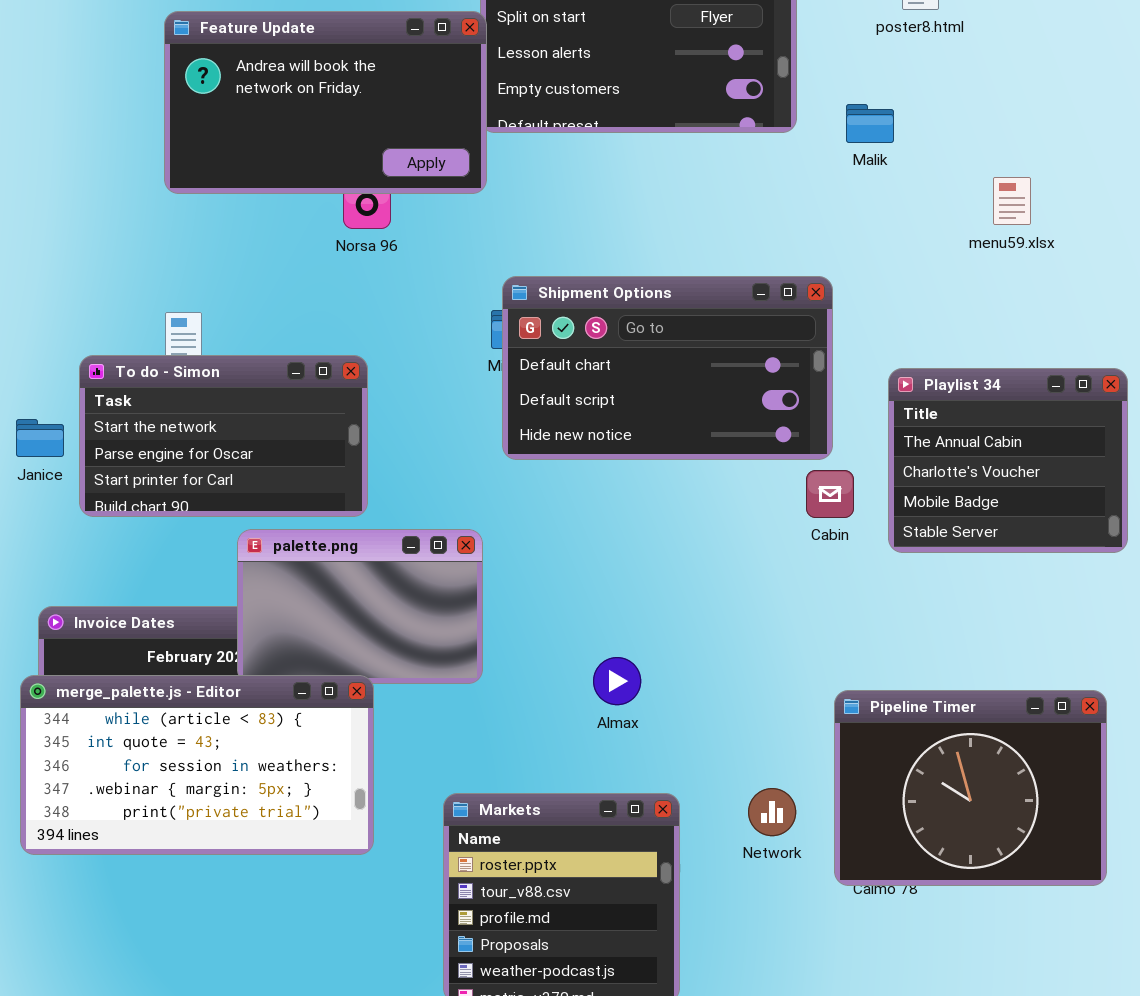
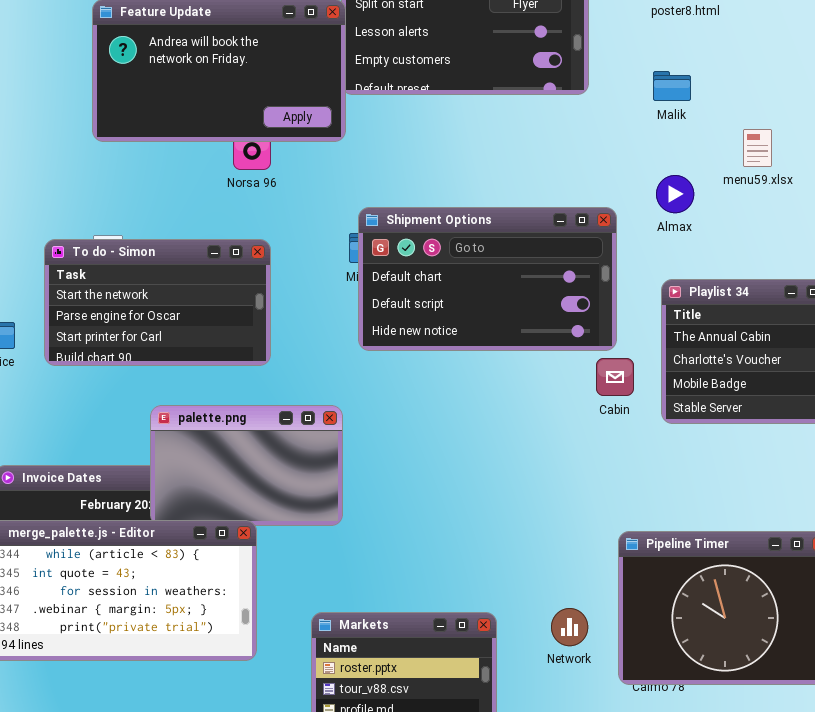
Malik: [846,104,894,143] -> [653,71,691,101], moved
To do - Simon: [79,355,368,517] -> [44,239,271,366], moved
Almax: [593,657,641,705] -> [656,175,694,213], moved

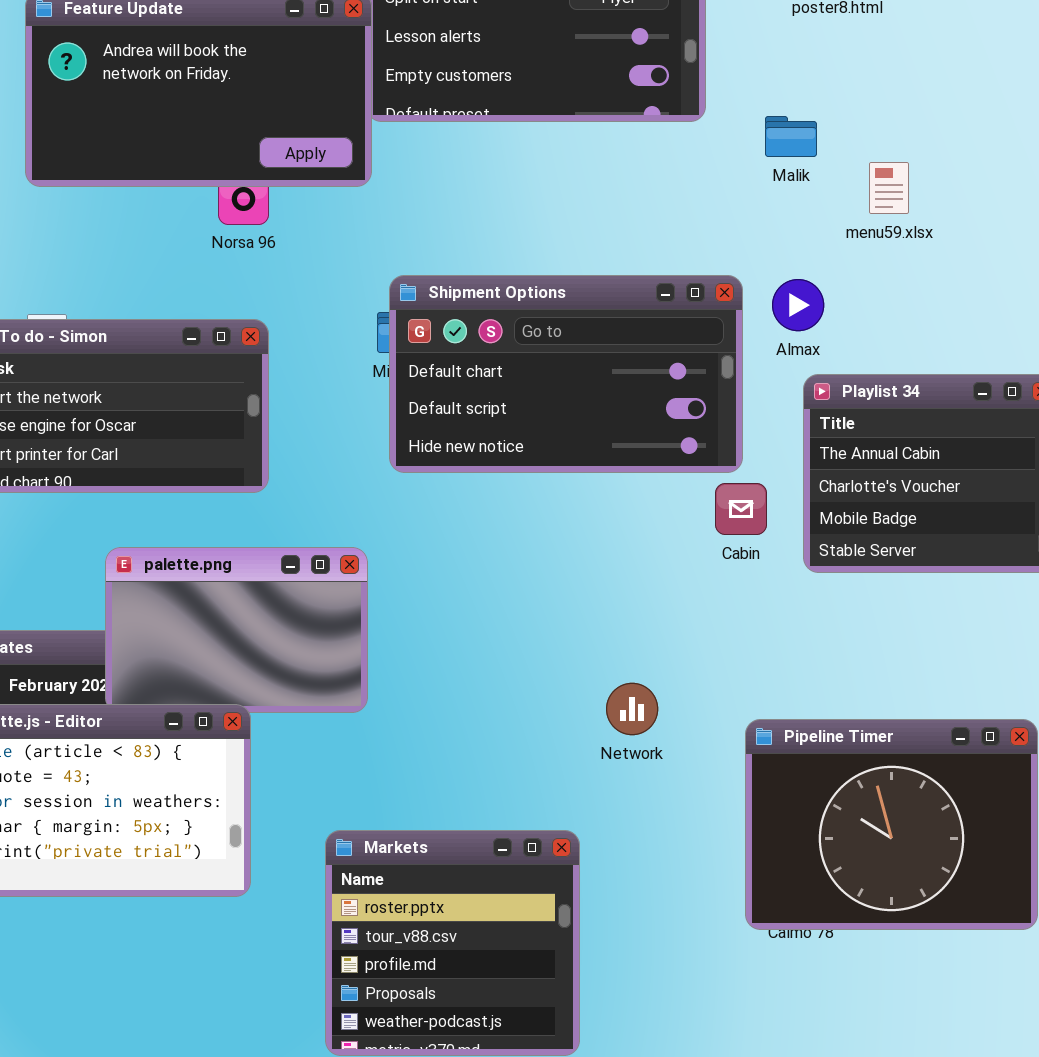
Malik: [653,71,691,101] -> [765,116,817,157], moved
menu59.xlsx: [743,129,772,167] -> [869,162,909,214], moved
Almax: [656,175,694,213] -> [772,279,824,331], moved
Network: [551,608,588,646] -> [606,683,658,735], moved

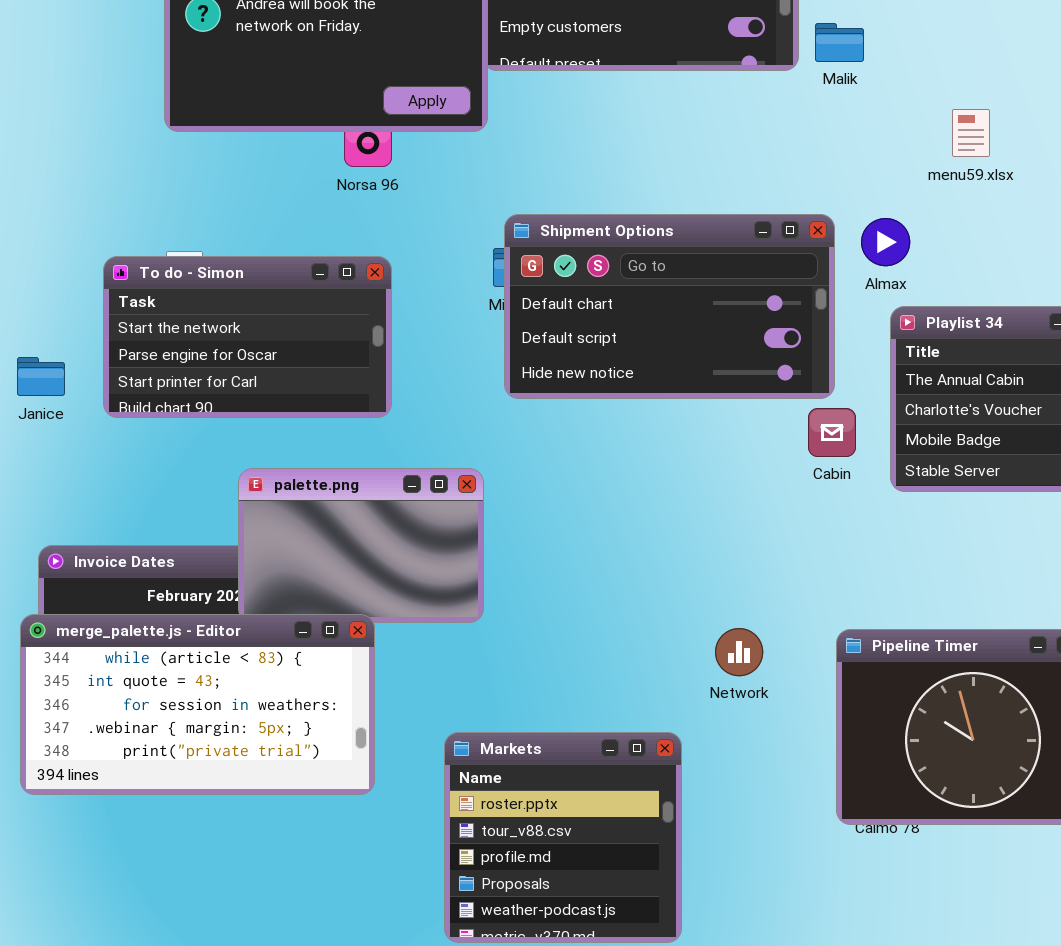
Malik: [765,116,817,157] -> [815,23,864,62], moved
Network: [606,683,658,735] -> [715,628,763,676], moved

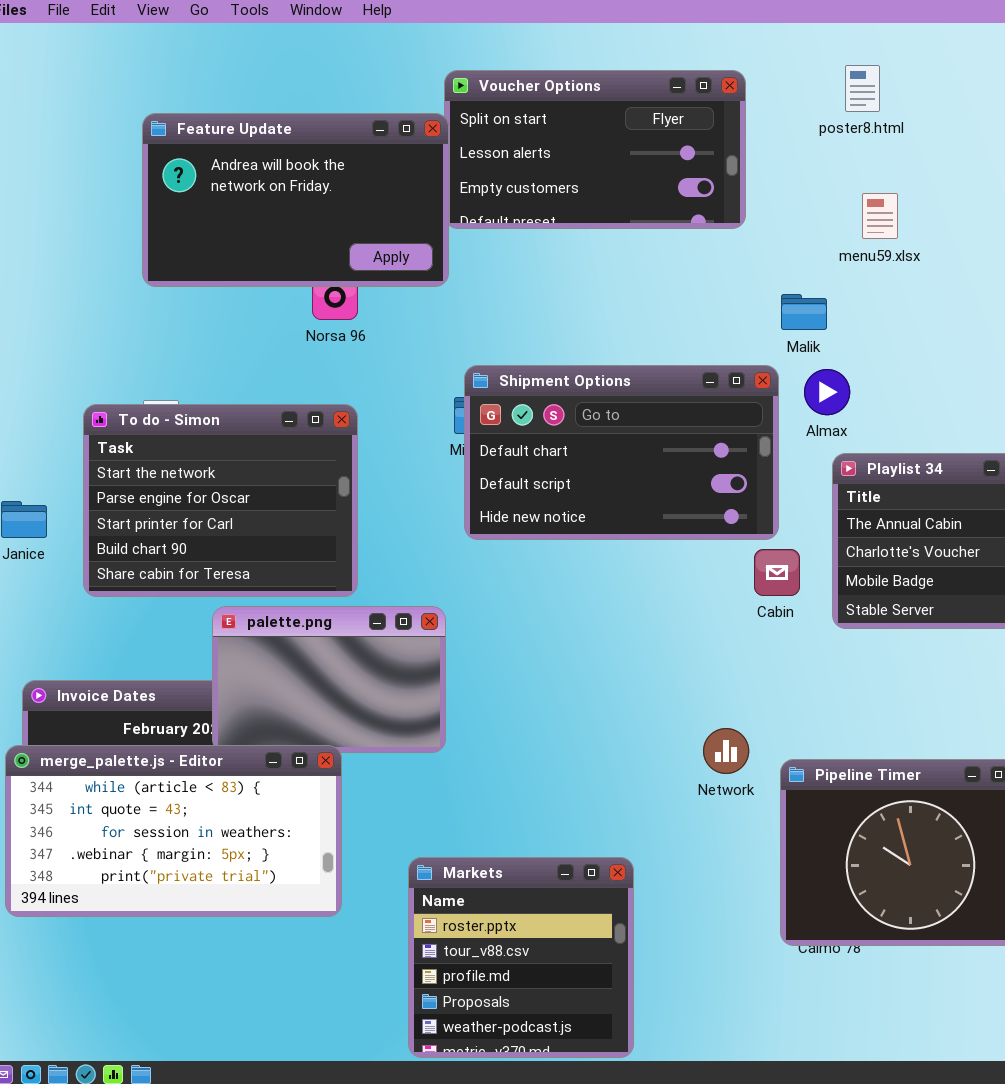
Malik: [815,23,864,62] -> [781,294,827,330], moved
menu59.xlsx: [952,109,990,157] -> [862,193,898,239], moved
To do - Simon: [103,256,392,418] -> [83,404,358,597], resized
Network: [715,628,763,676] -> [703,728,749,774], moved

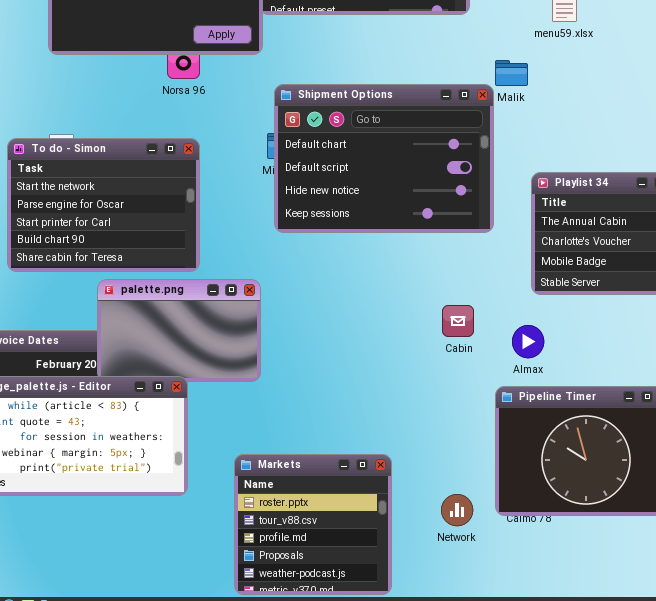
Shipment Options: [464,365,779,540] -> [274,84,494,233], resized
Almax: [804,369,850,415] -> [512,325,544,358], moved
Cabin: [754,549,800,596] -> [442,305,474,337], moved
Network: [703,728,749,774] -> [441,494,473,526], moved

